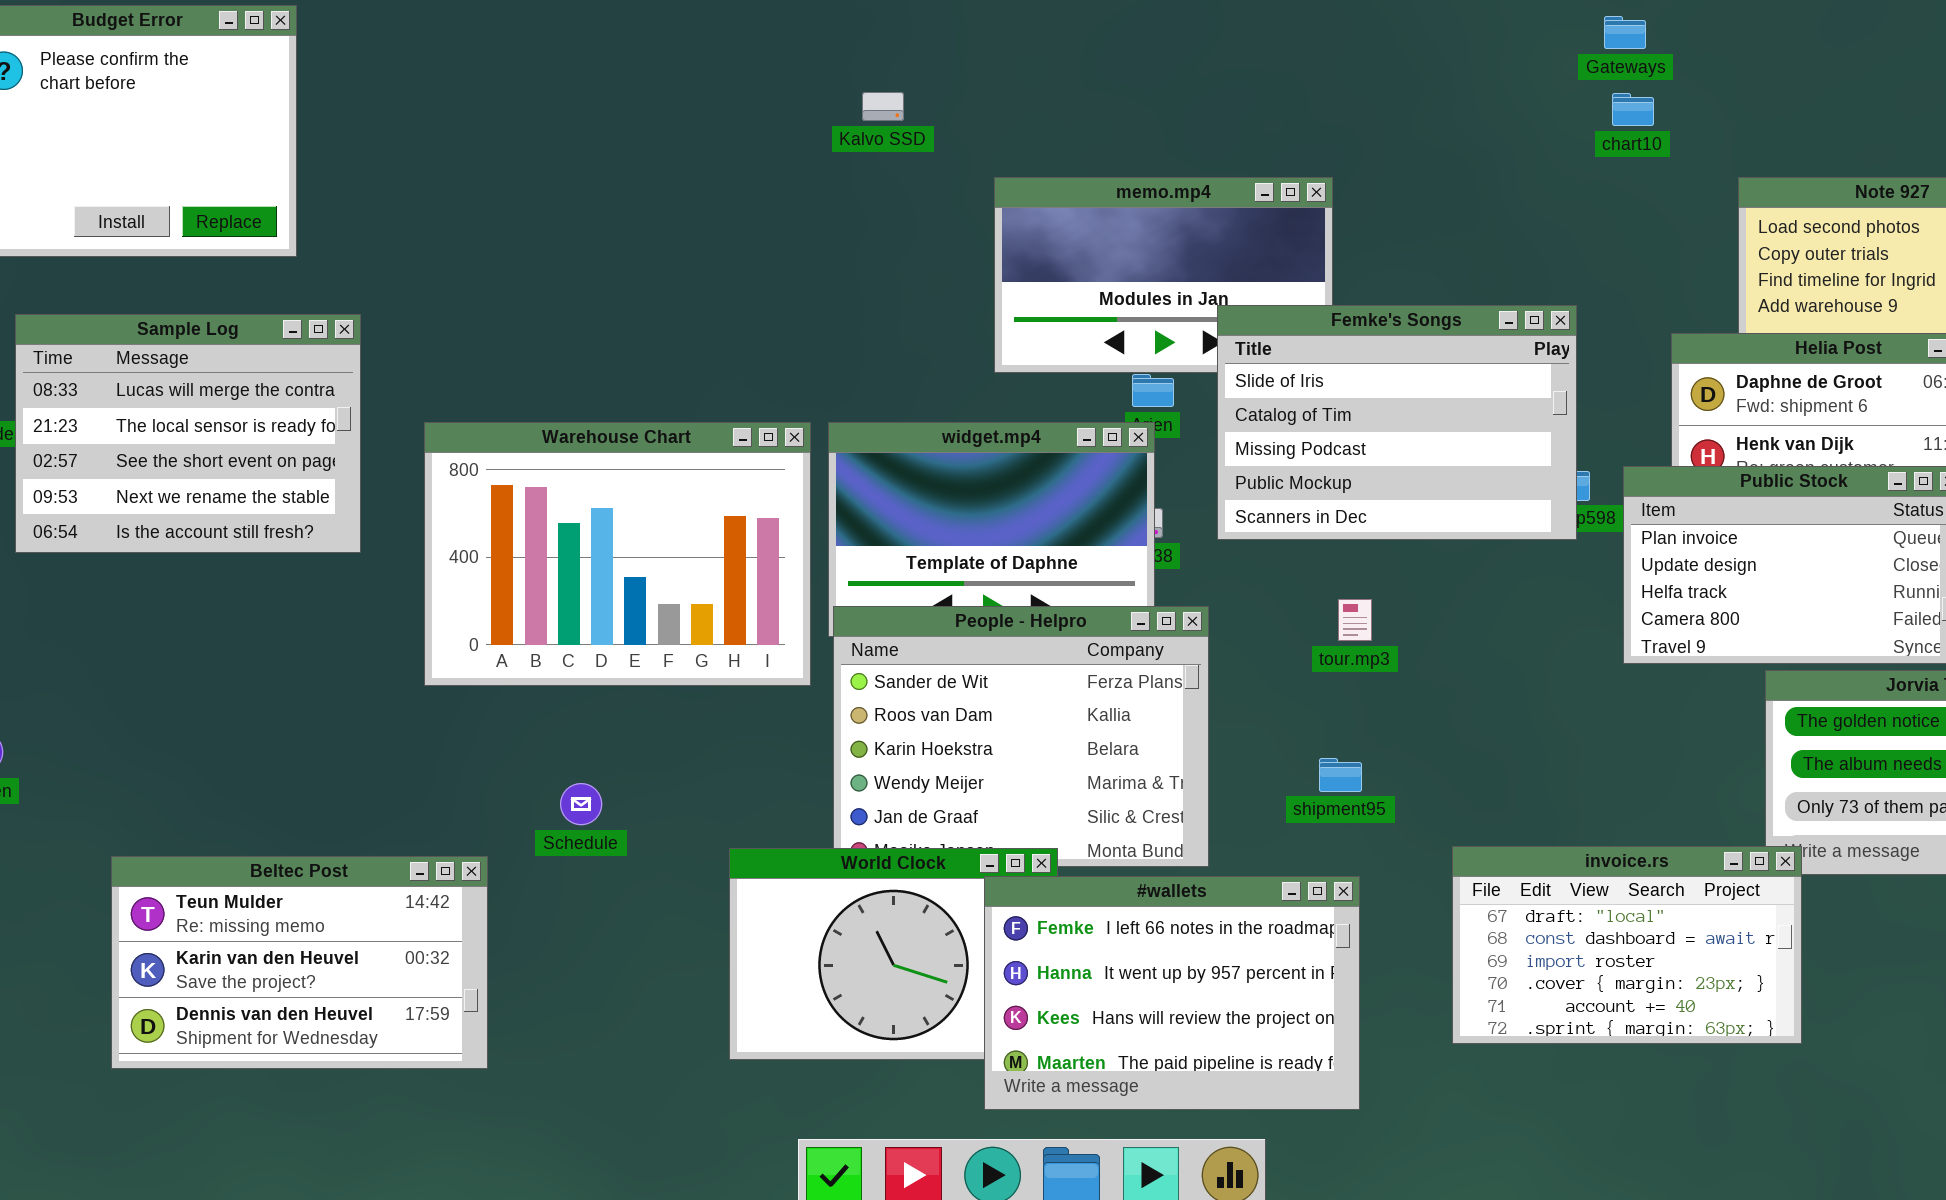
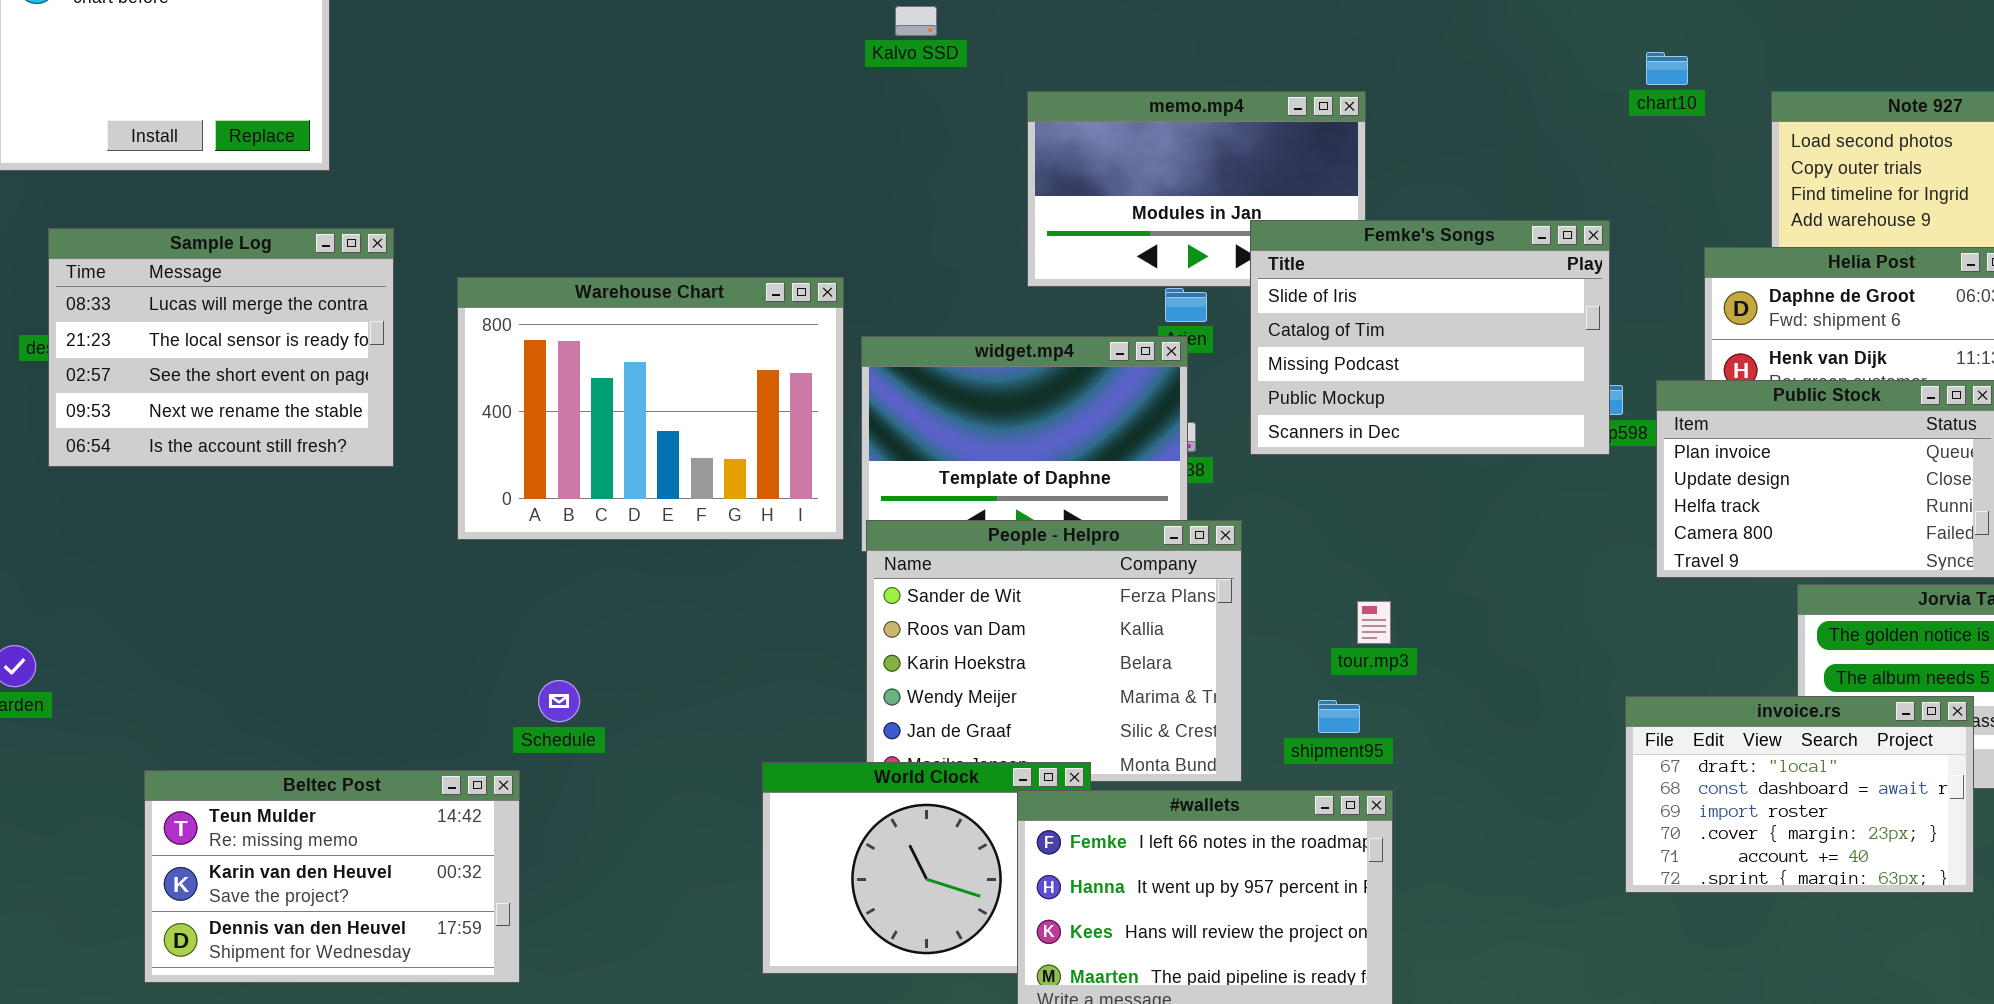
chart10: [1612,93,1654,126] -> [1646,52,1688,85], moved
Warehouse Chart: [424,422,811,686] -> [457,277,844,540], moved
tour.mp3: [1338,599,1372,641] -> [1357,601,1391,644], moved
shipment95: [1319,758,1362,792] -> [1318,700,1360,733], moved
Schedule: [560,783,602,825] -> [538,680,580,722], moved
invoice.rs: [1452,846,1802,1044] -> [1625,696,1974,893], moved

